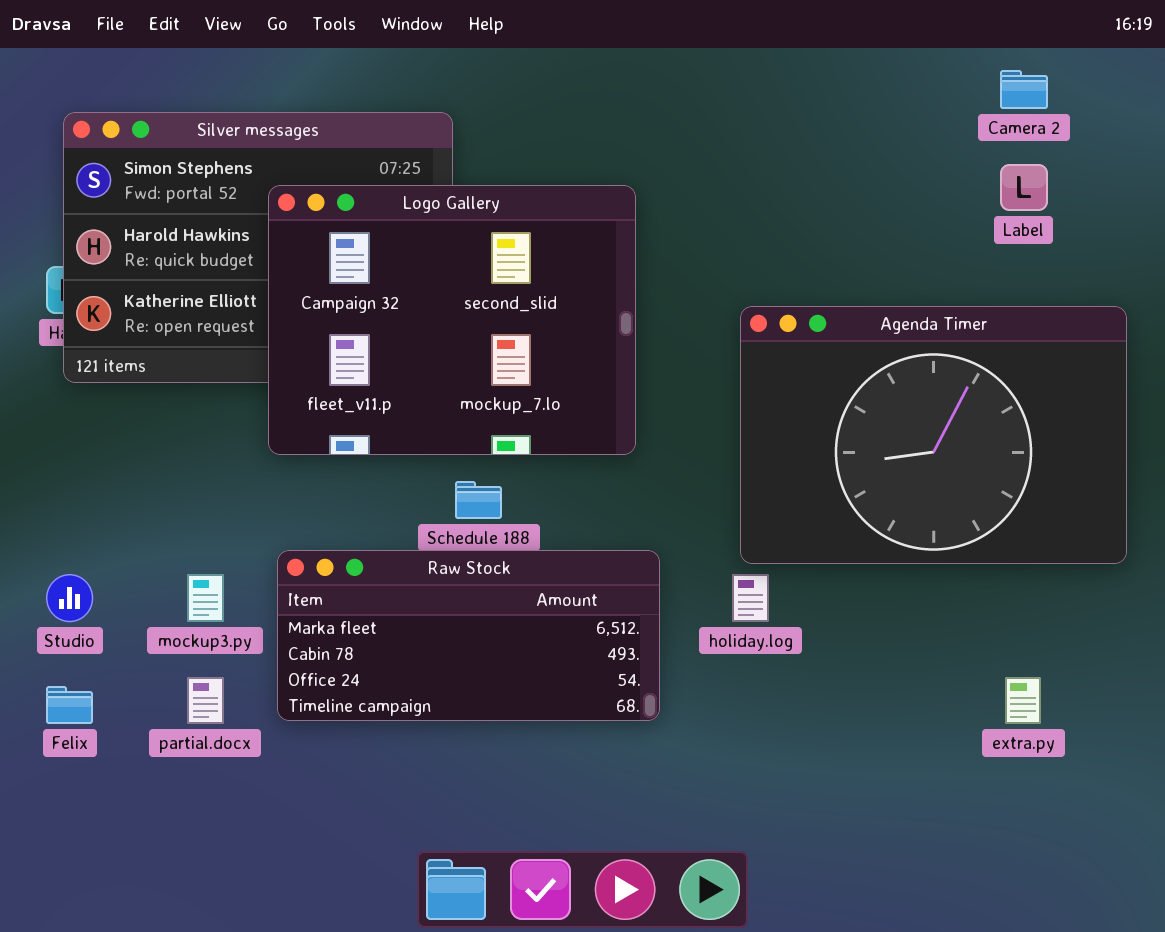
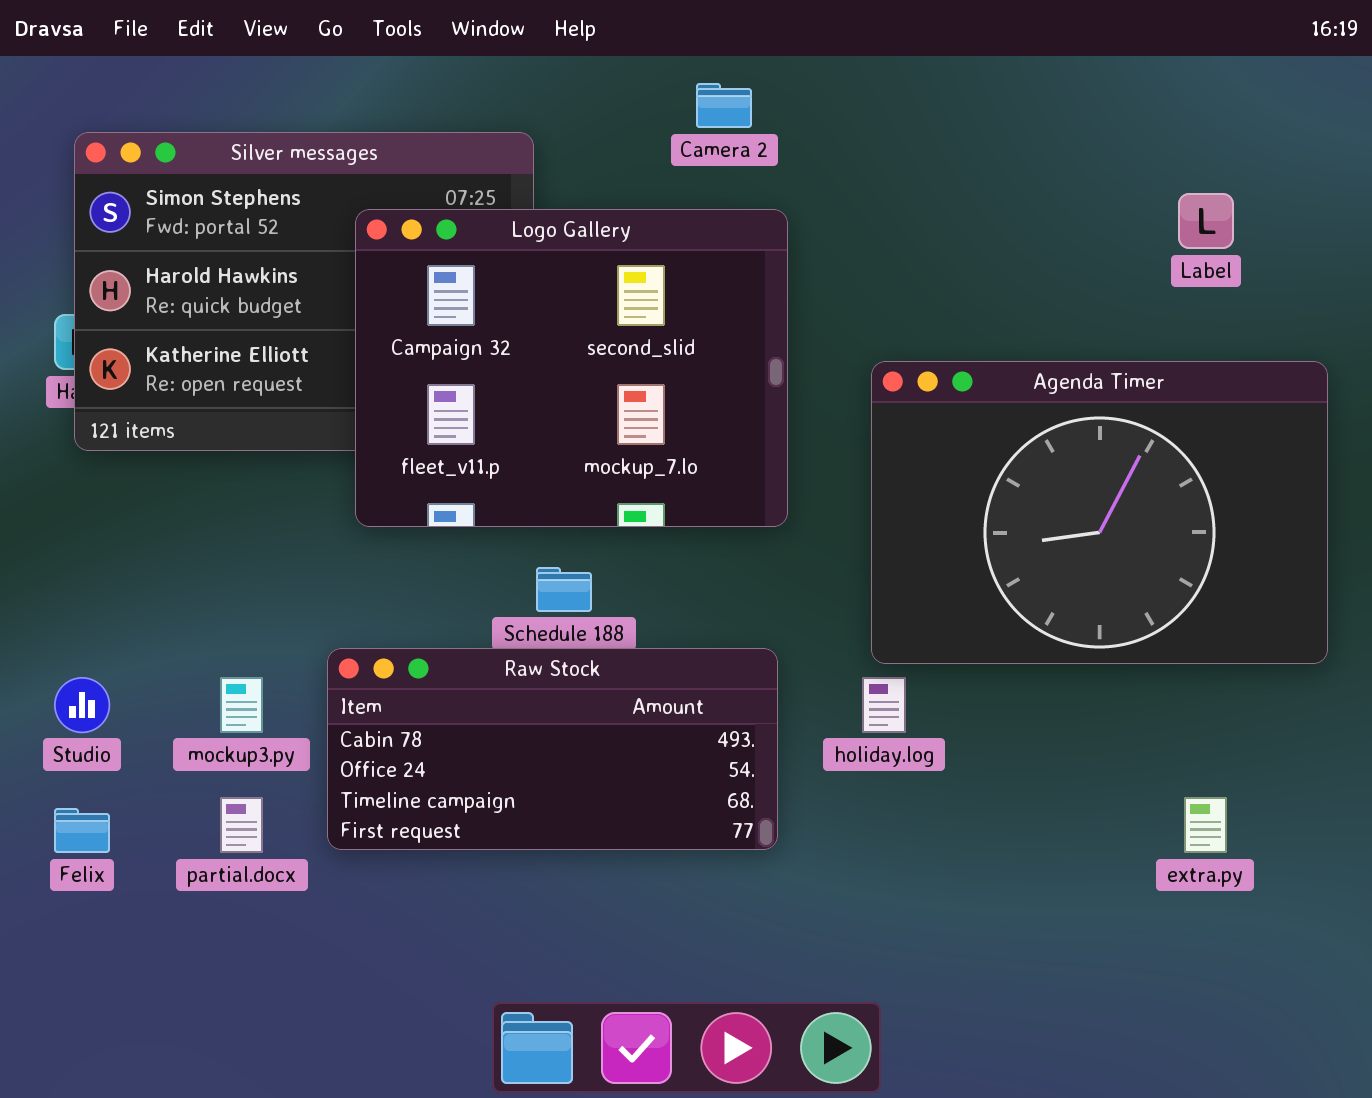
Camera 2: [1000,70,1048,109] -> [696,83,752,128], moved
Logo Gallery: [268,185,636,455] -> [355,209,788,527], moved
Raw Stock: [277,550,660,721] -> [327,648,778,850], scrolled down 1 row

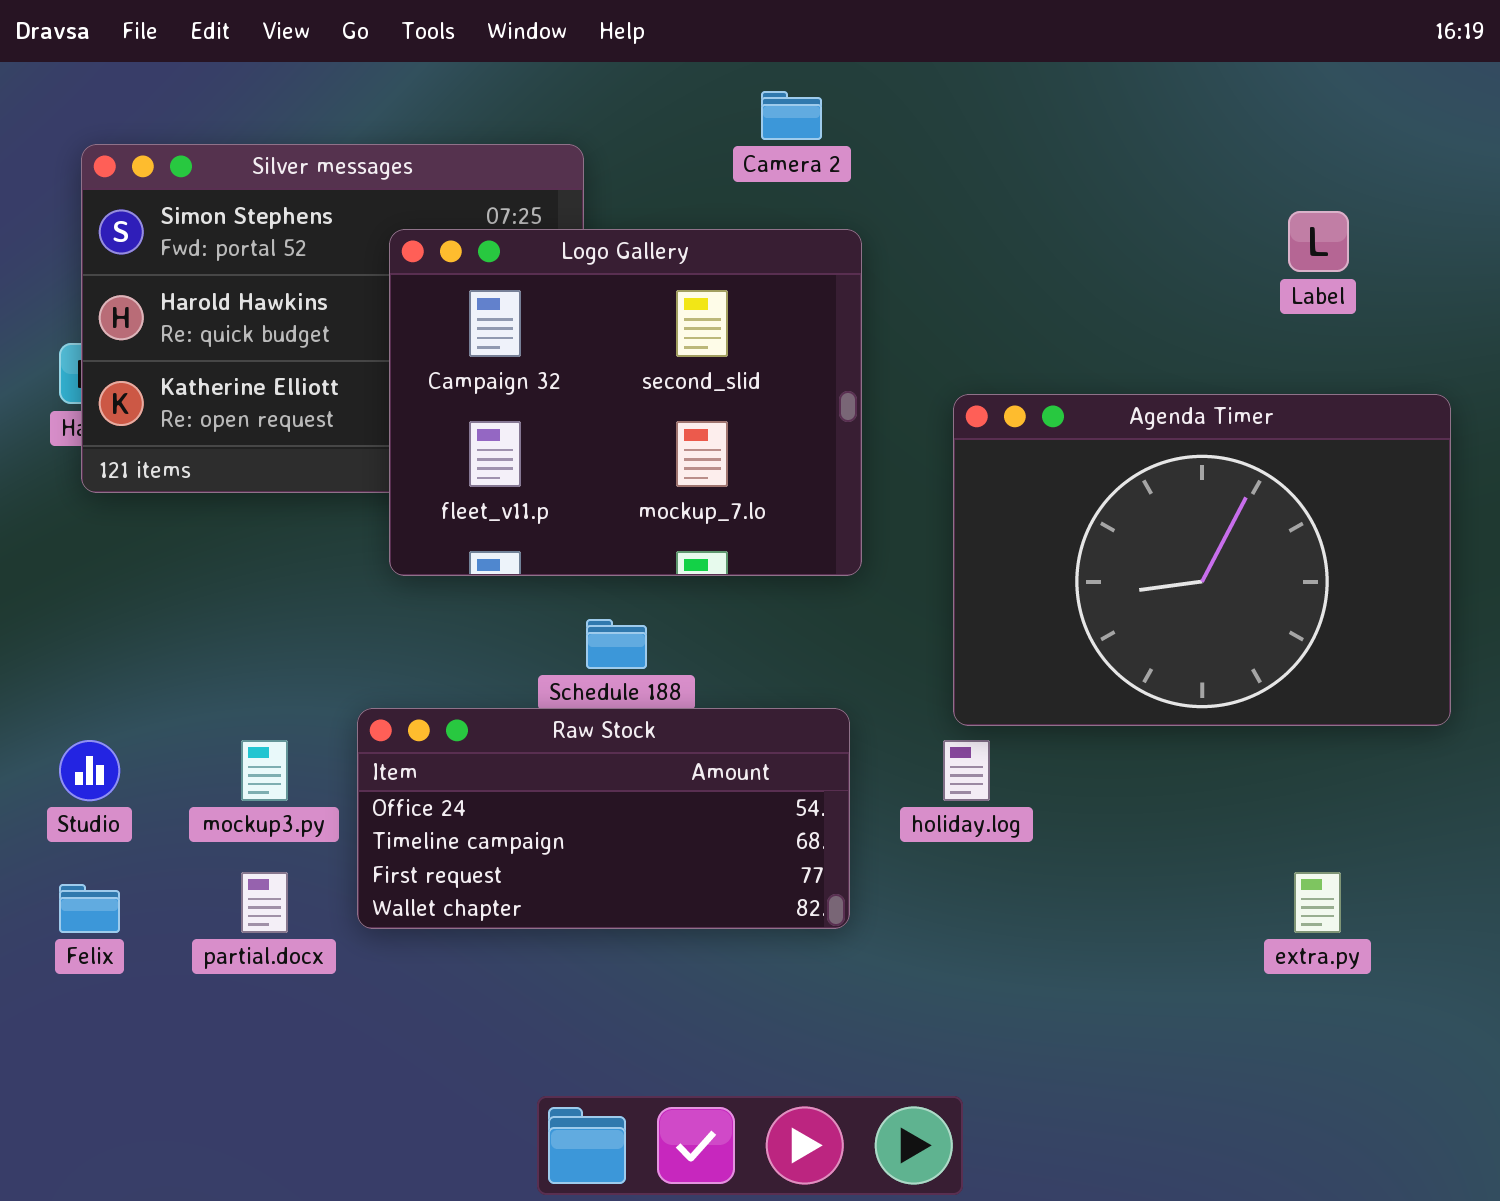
Raw Stock: [327,648,778,850] -> [357,708,850,929], scrolled down 1 row

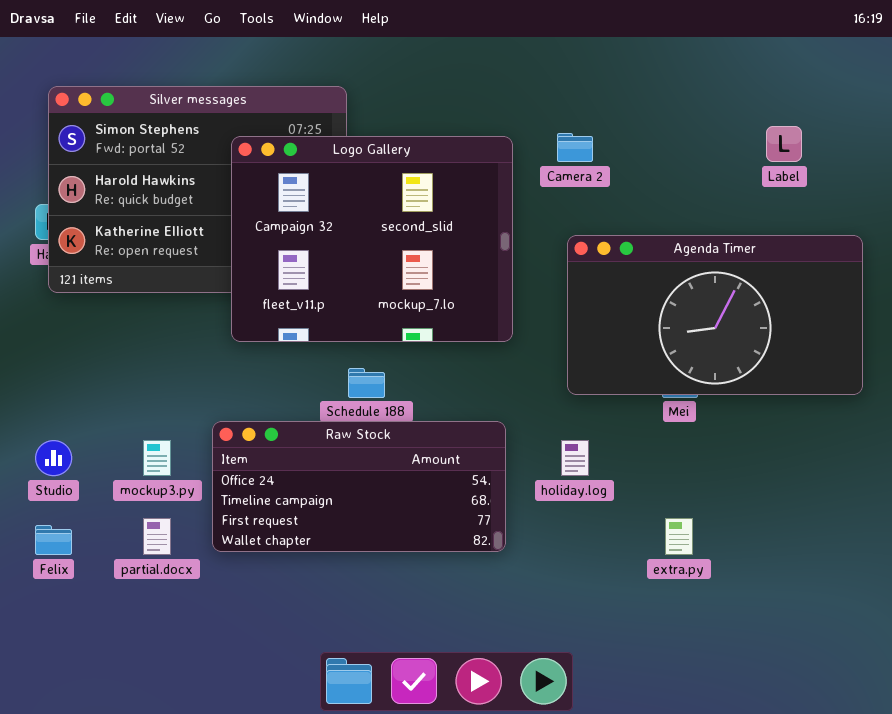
Camera 2: [761,91,822,140] -> [557,133,593,162], moved
Agenda Timer: [953,394,1451,726] -> [567,235,863,395], resized
extra.py: [1294,872,1341,933] -> [665,518,693,555], moved

